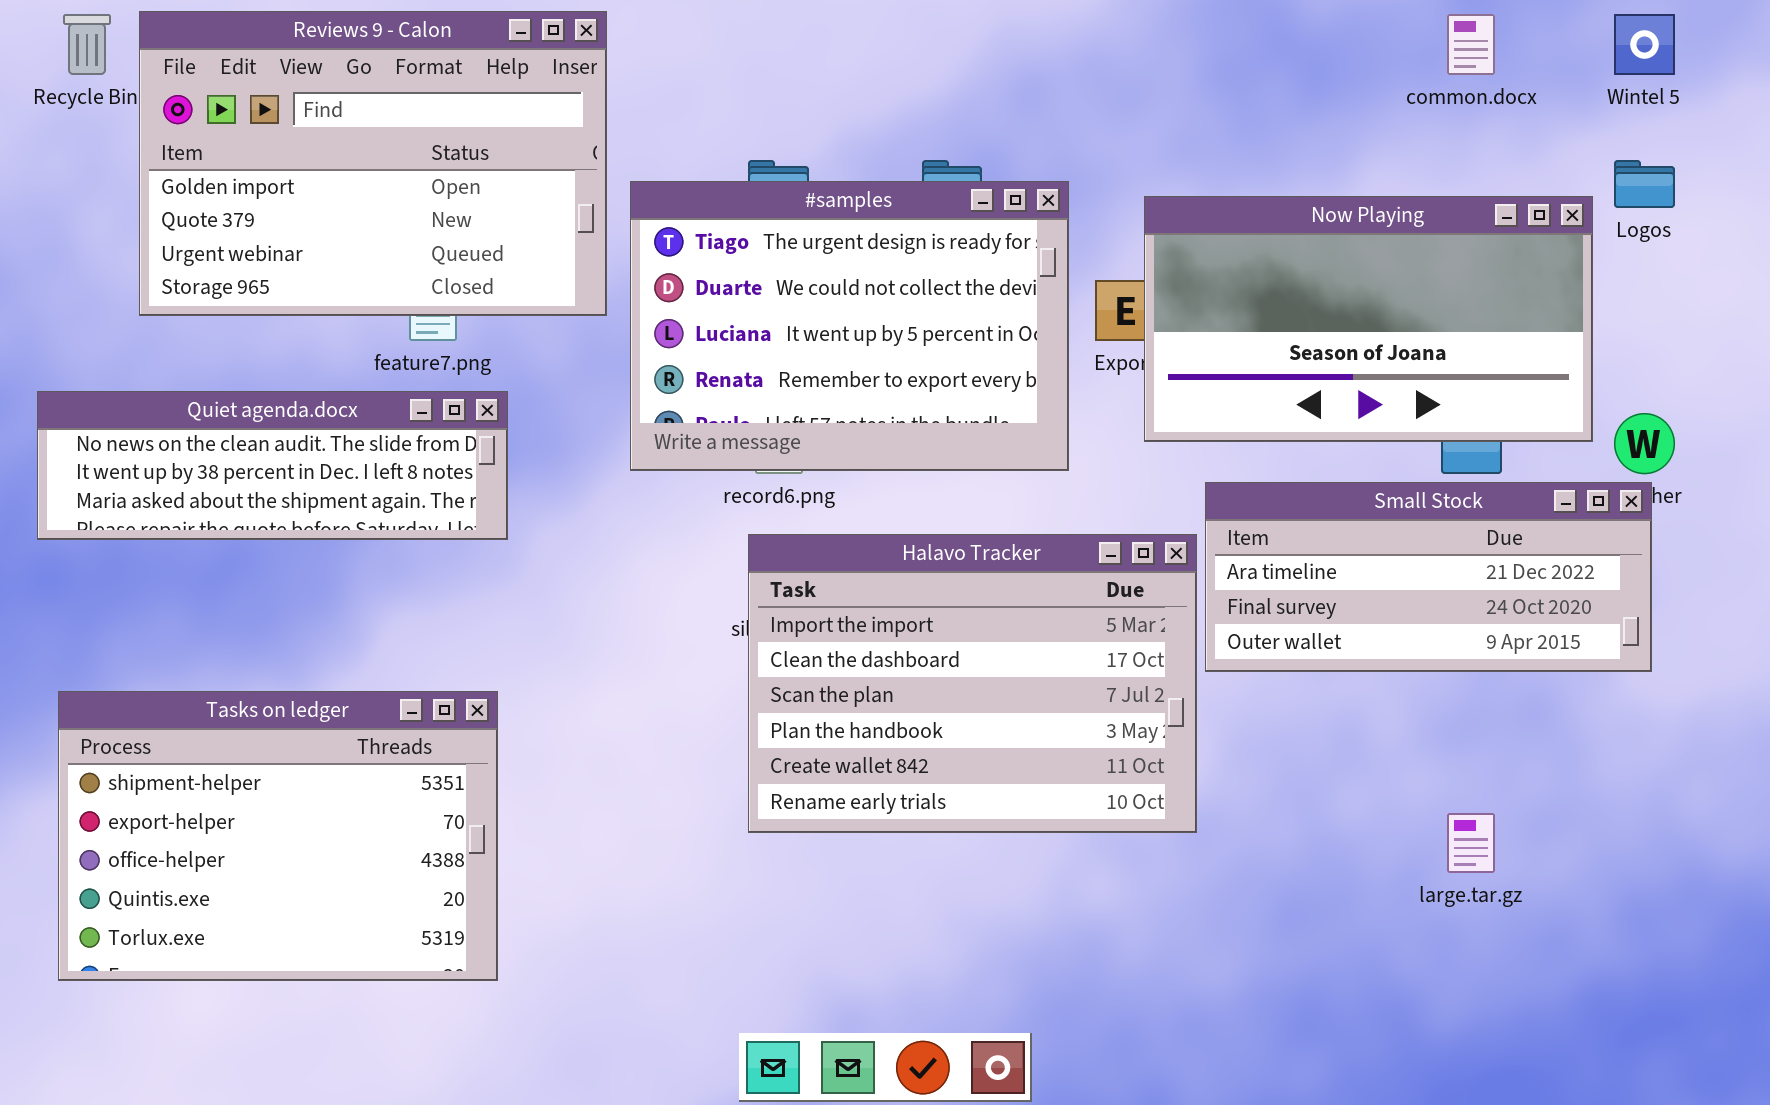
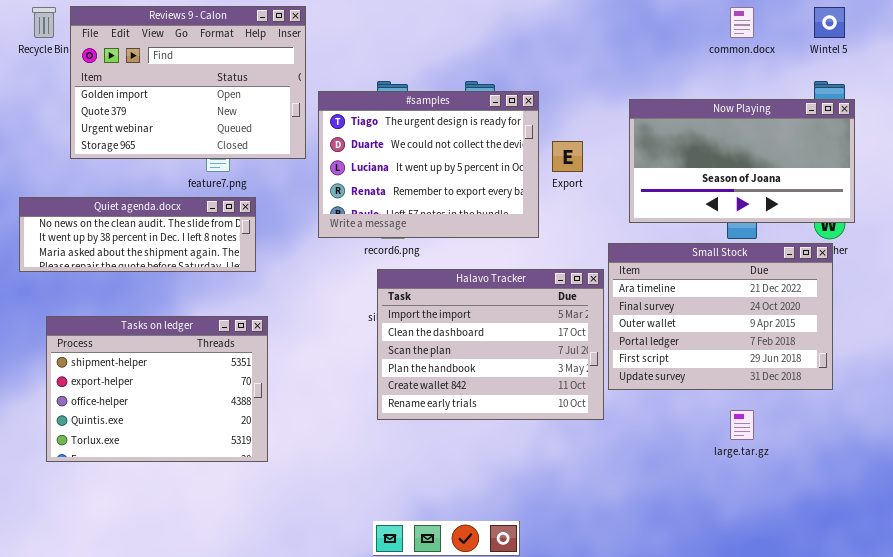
Now Playing: [1144,196,1593,442] -> [629,99,855,223], moved
Small Stock: [1205,482,1652,672] -> [608,243,833,390], resized
Tasks on ledger: [58,691,498,981] -> [46,316,268,462], moved

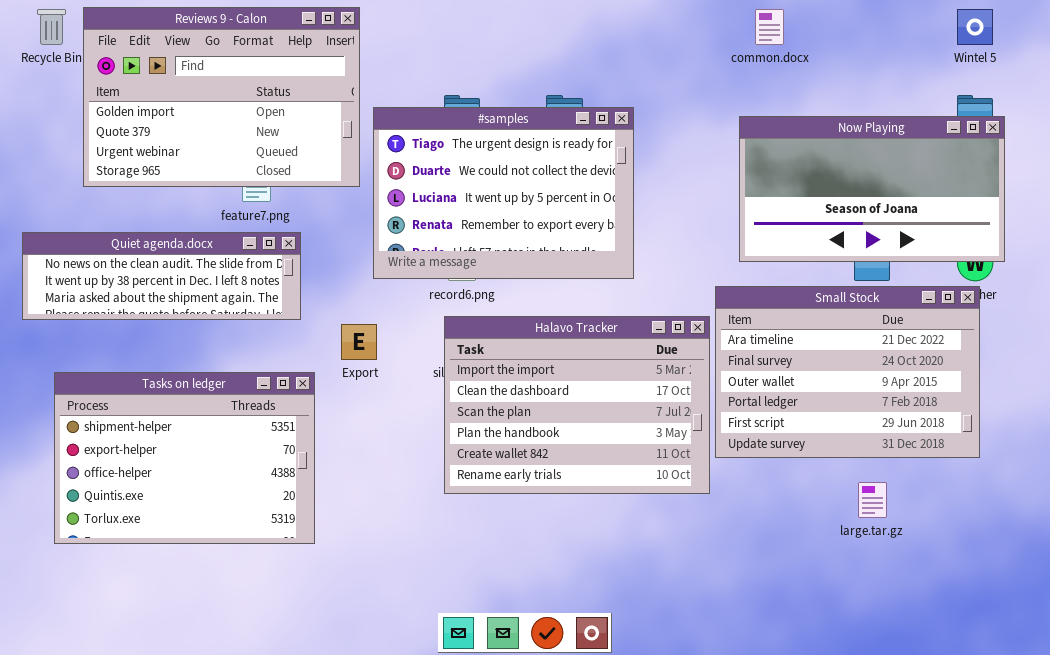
common.docx: [730,7,754,38] -> [755,9,784,45], moved
Export: [552,141,583,172] -> [341,324,377,360], moved

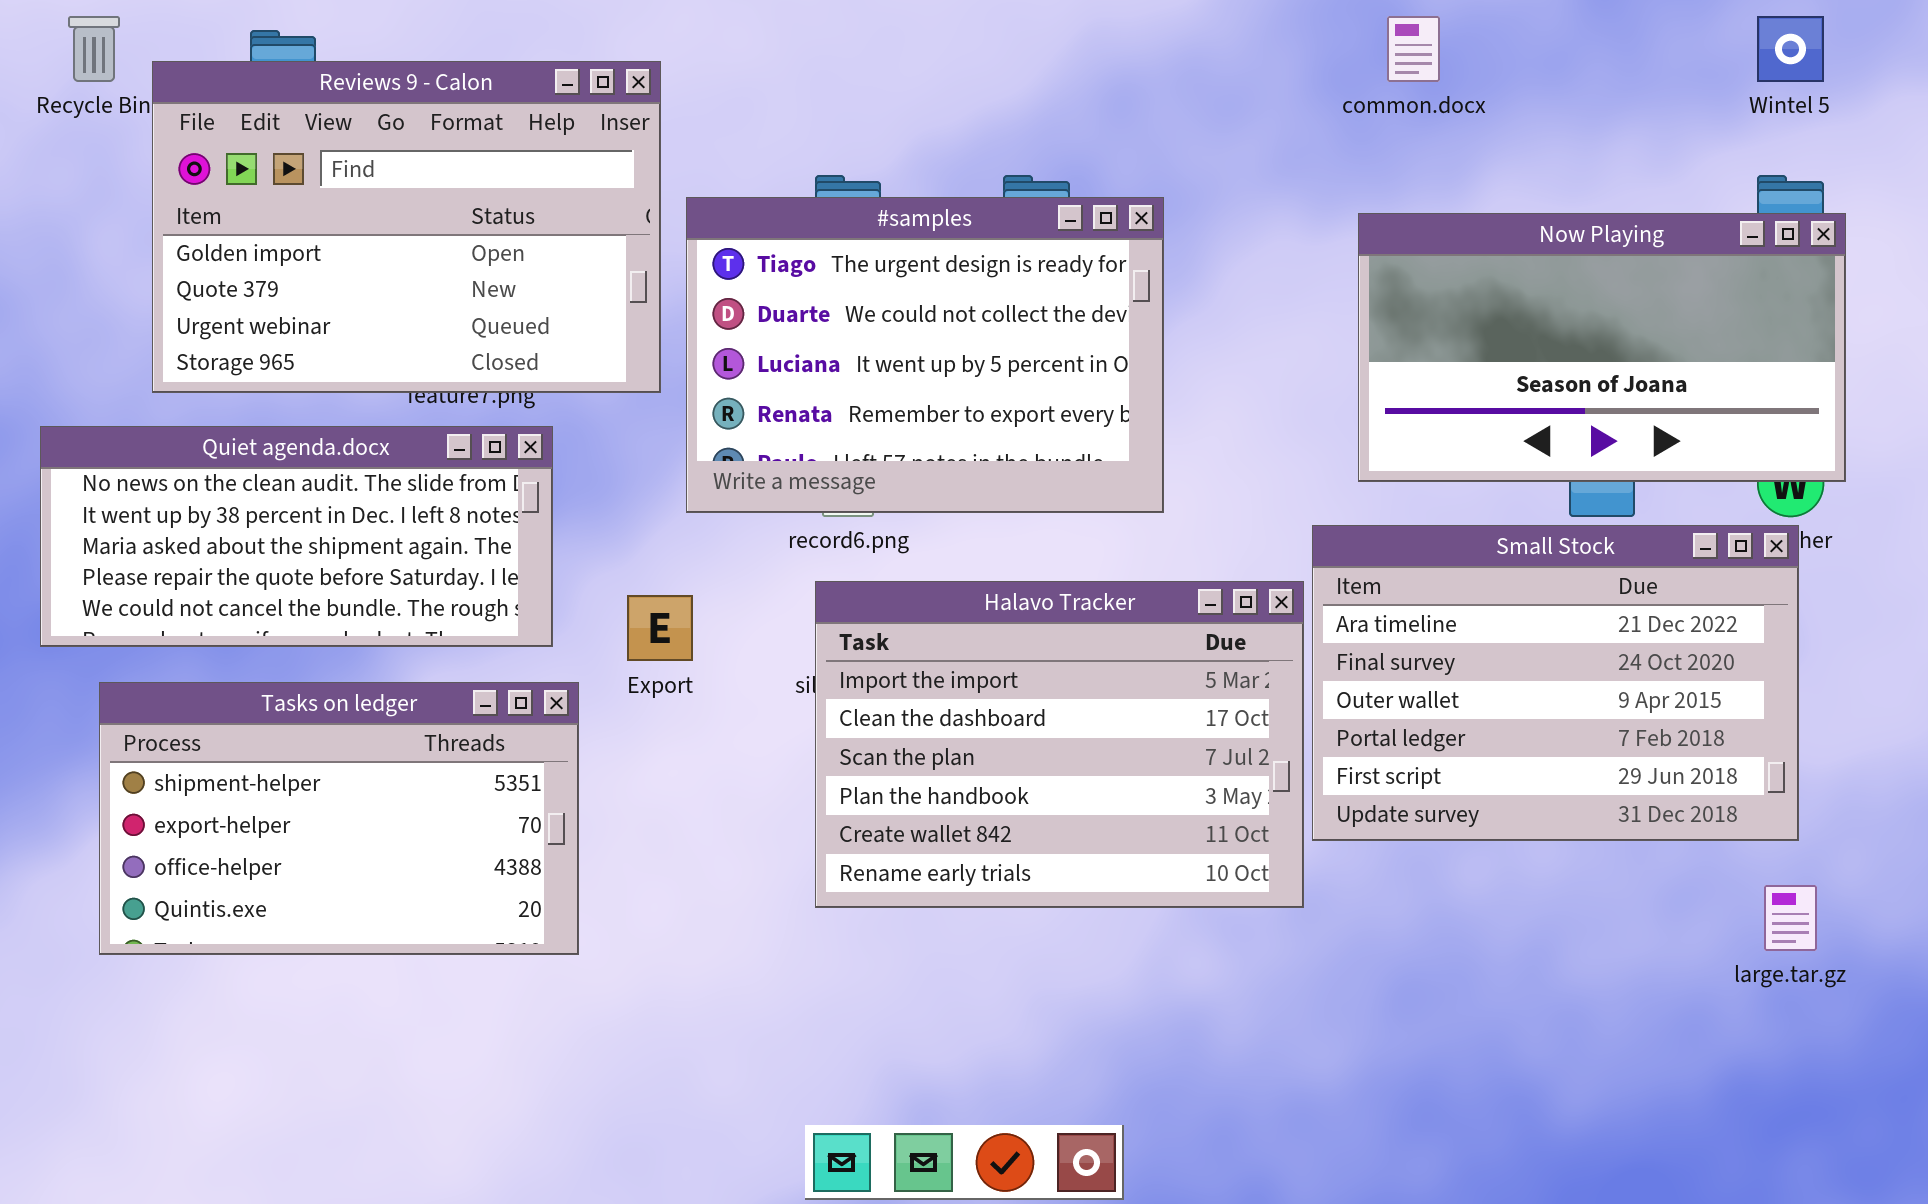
Reviews 9 - Calon: [83,7,360,187] -> [152,61,661,393], moved
Quiet agenda.docx: [22,232,301,320] -> [40,426,553,647], resized
Tasks on ledger: [54,372,315,544] -> [99,682,579,955], resized
large.tar.gz: [858,482,887,518] -> [1764,885,1817,951], moved

